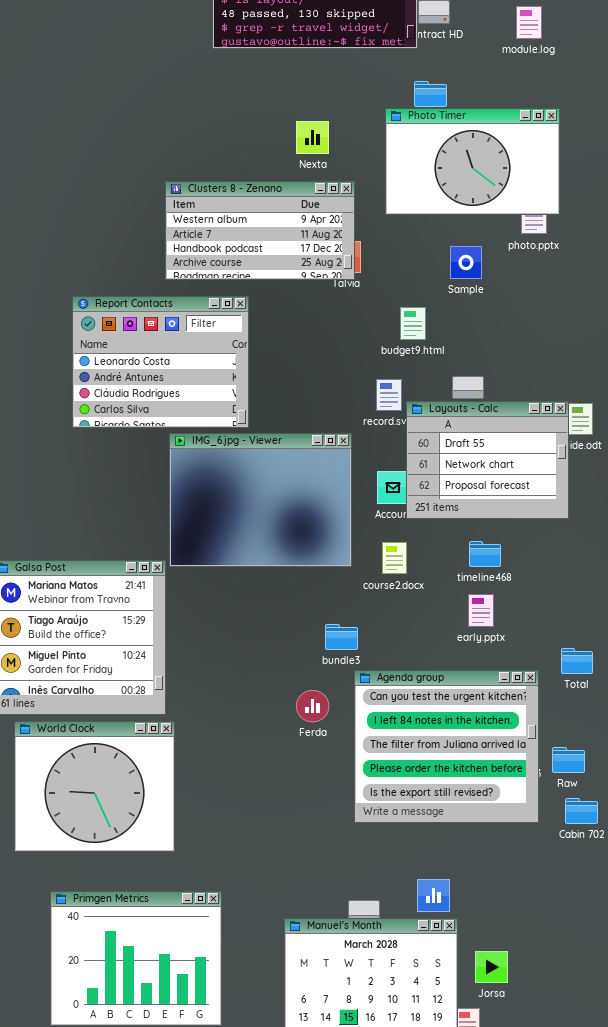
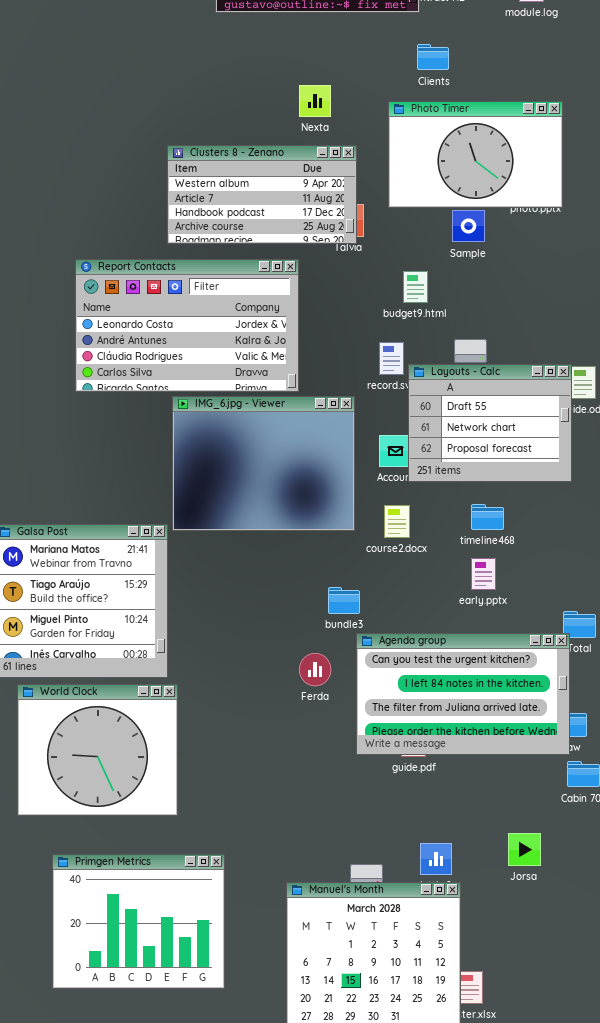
Photo Timer: [385,108,560,215] -> [388,101,563,208], moved
Report Contacts: [72,296,249,428] -> [75,259,299,392], resized
Agenda group: [354,670,539,823] -> [356,633,570,755], resized
Jorsa: [475,951,508,983] -> [508,833,541,866], moved

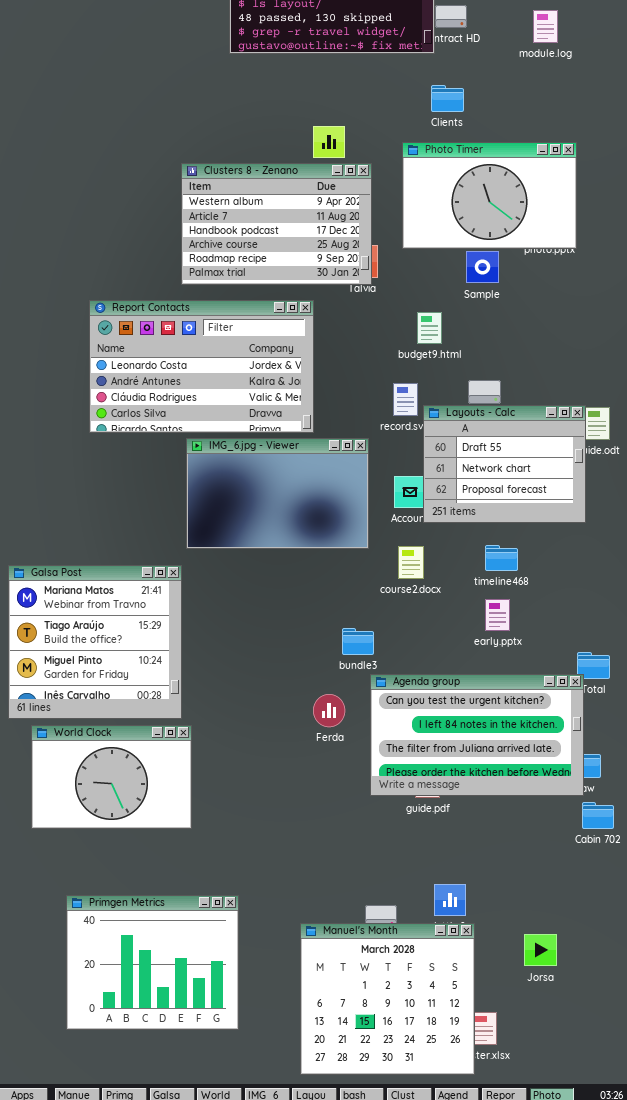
Clusters 8 - Zenano: [167,145,357,244] -> [181,163,372,285], resized
IMG_6.jpg - Viewer: [172,396,355,531] -> [186,438,369,549], resized
World Clock: [17,684,178,816] -> [31,725,192,829], resized
Jorsa: [508,833,541,866] -> [524,934,557,966], moved

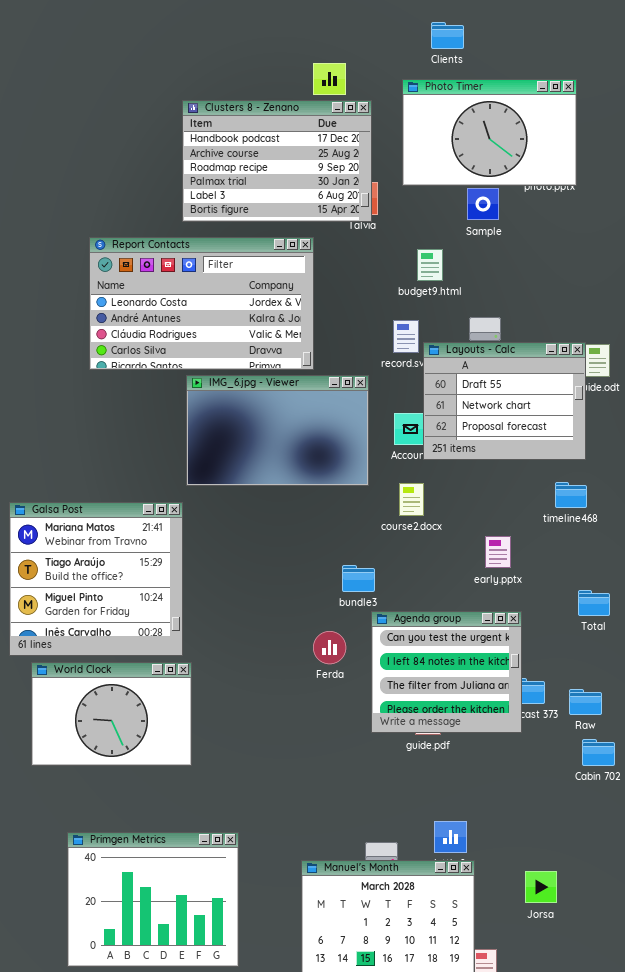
Clusters 8 - Zenano: [181,163,372,285] -> [182,100,372,222], scrolled down 2 rows
timeline468: [485,545,518,571] -> [555,482,587,508], moved
Agenda group: [370,674,584,796] -> [371,611,522,733], resized

